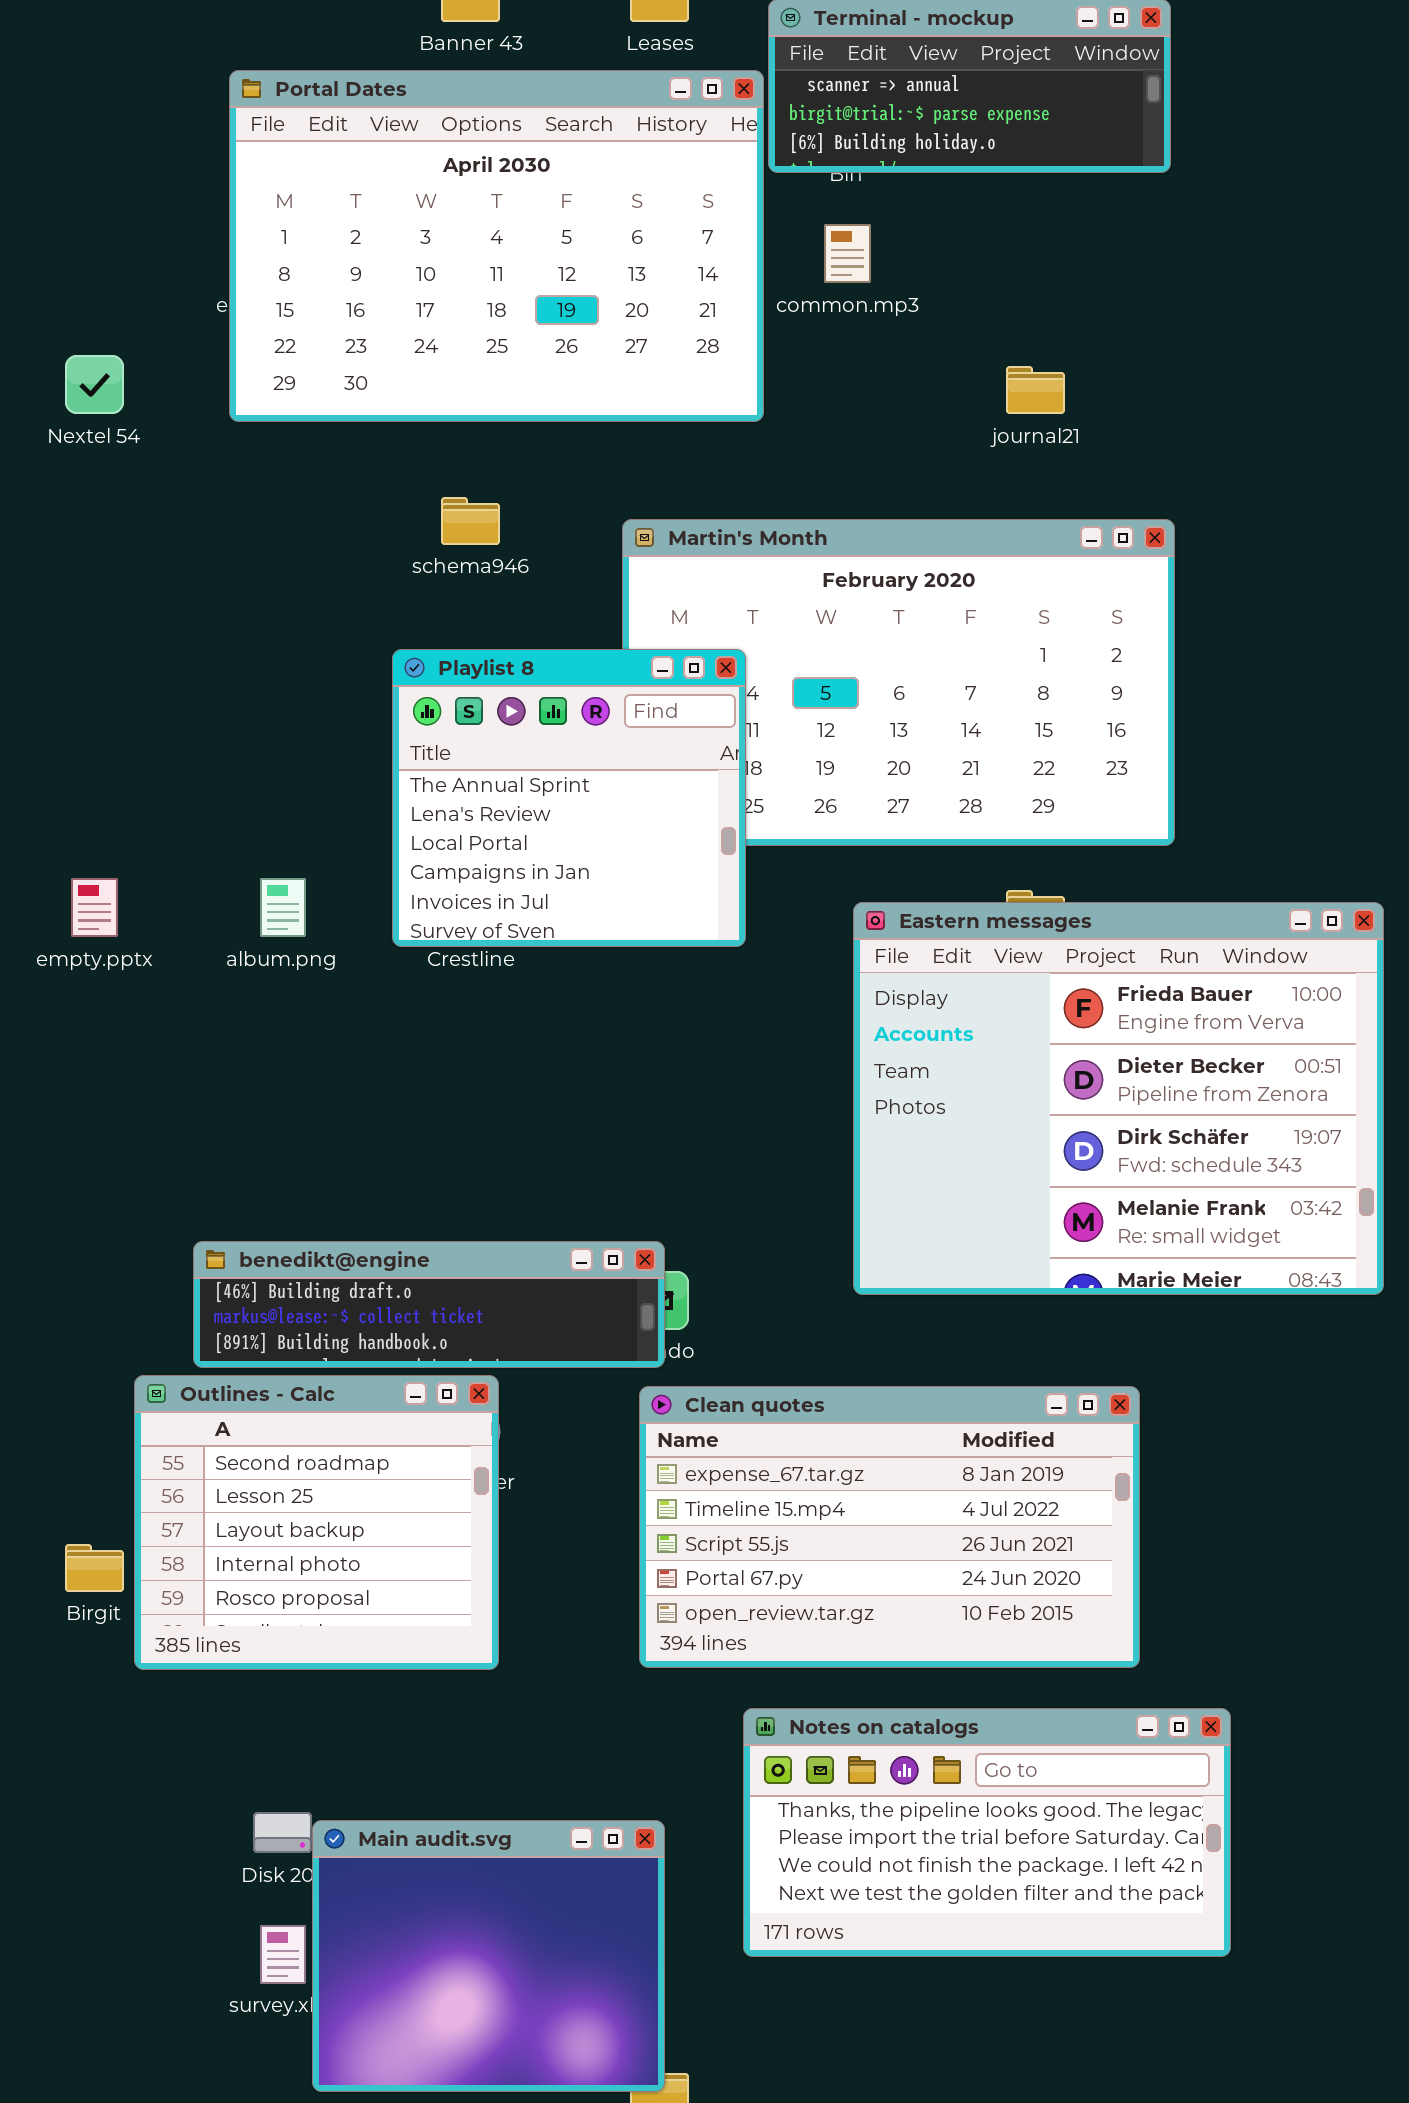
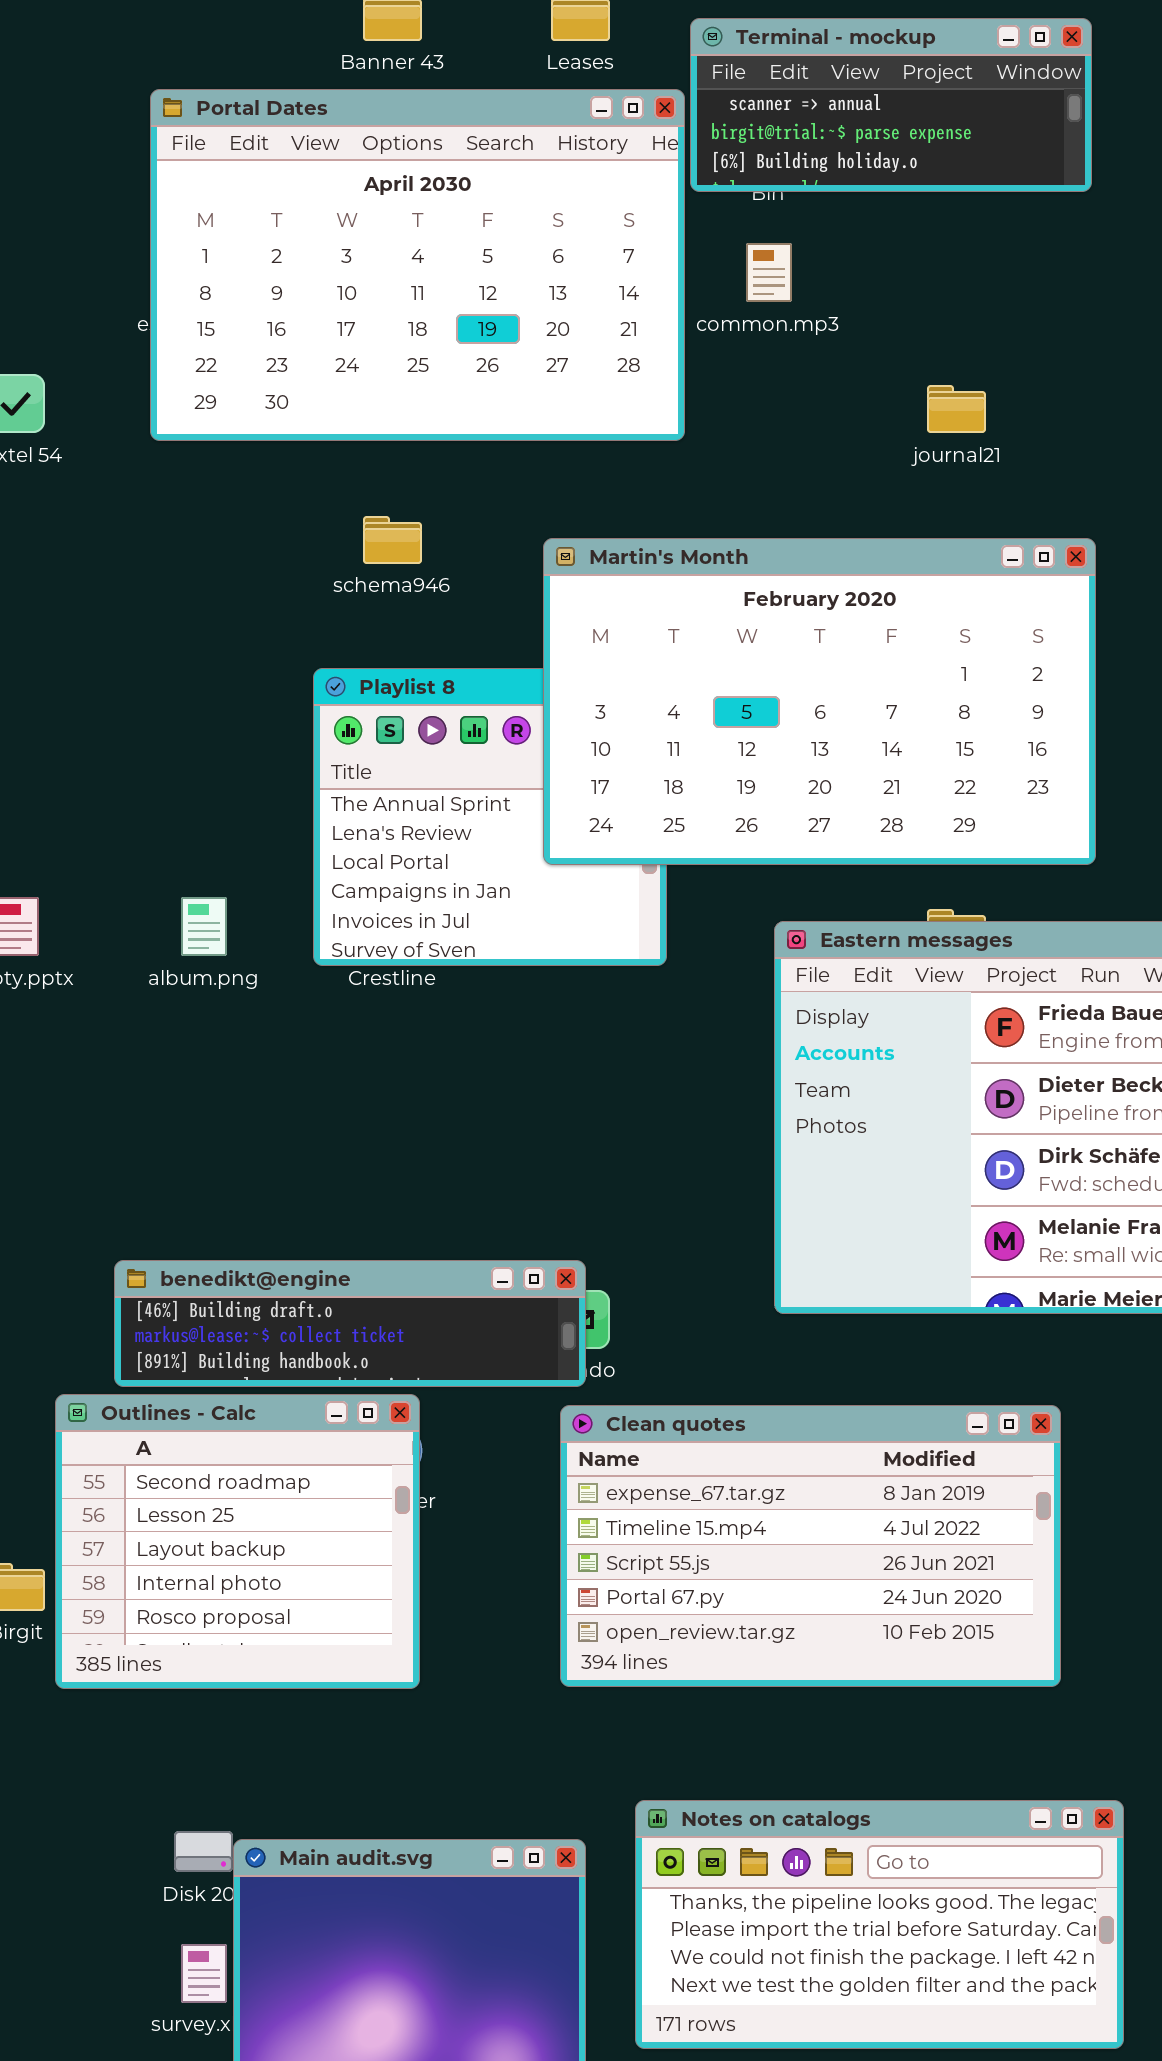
Martin's Month: [622,519,1175,846] -> [543,538,1096,865], raised
Notes on catalogs: [743,1708,1231,1957] -> [635,1800,1124,2049], moved

